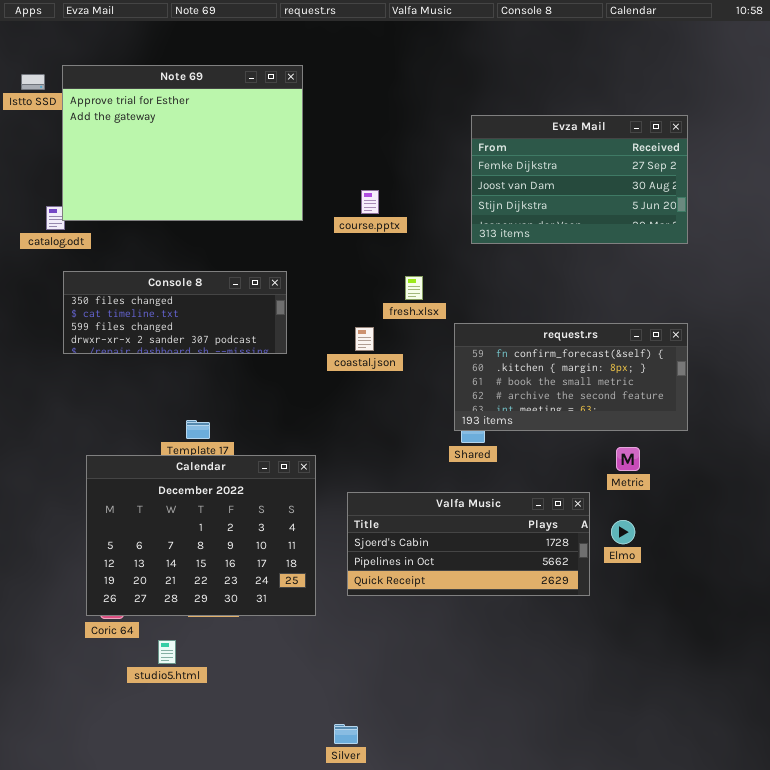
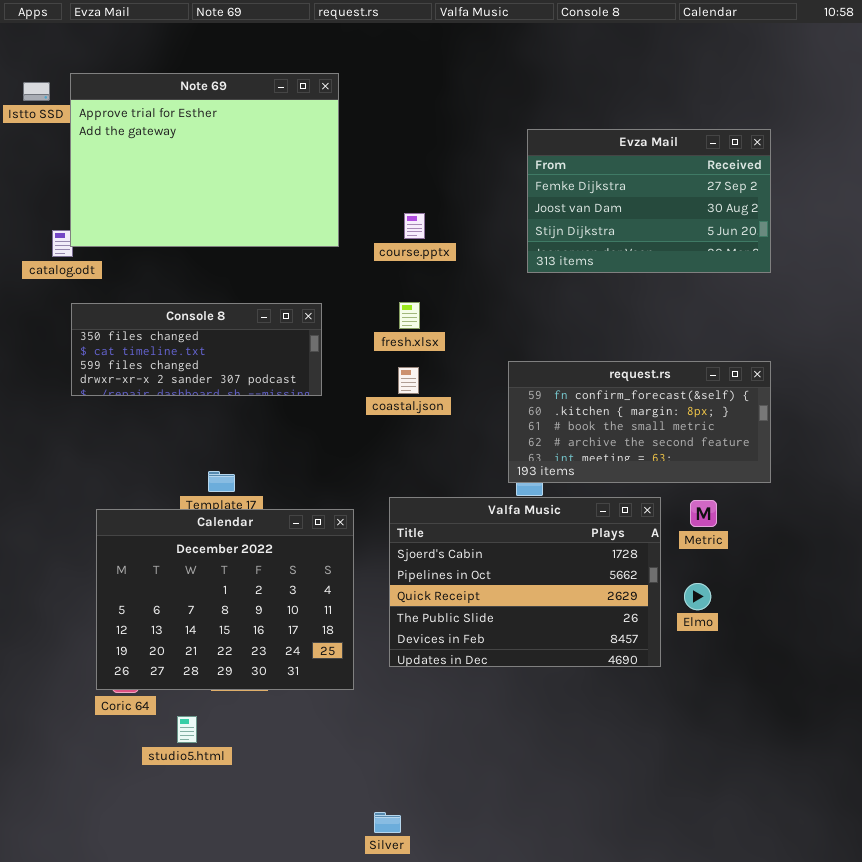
fresh.xlsx: [405,276,423,300] -> [399,302,420,329], moved
Valfa Music: [347,492,590,596] -> [389,497,661,667], resized

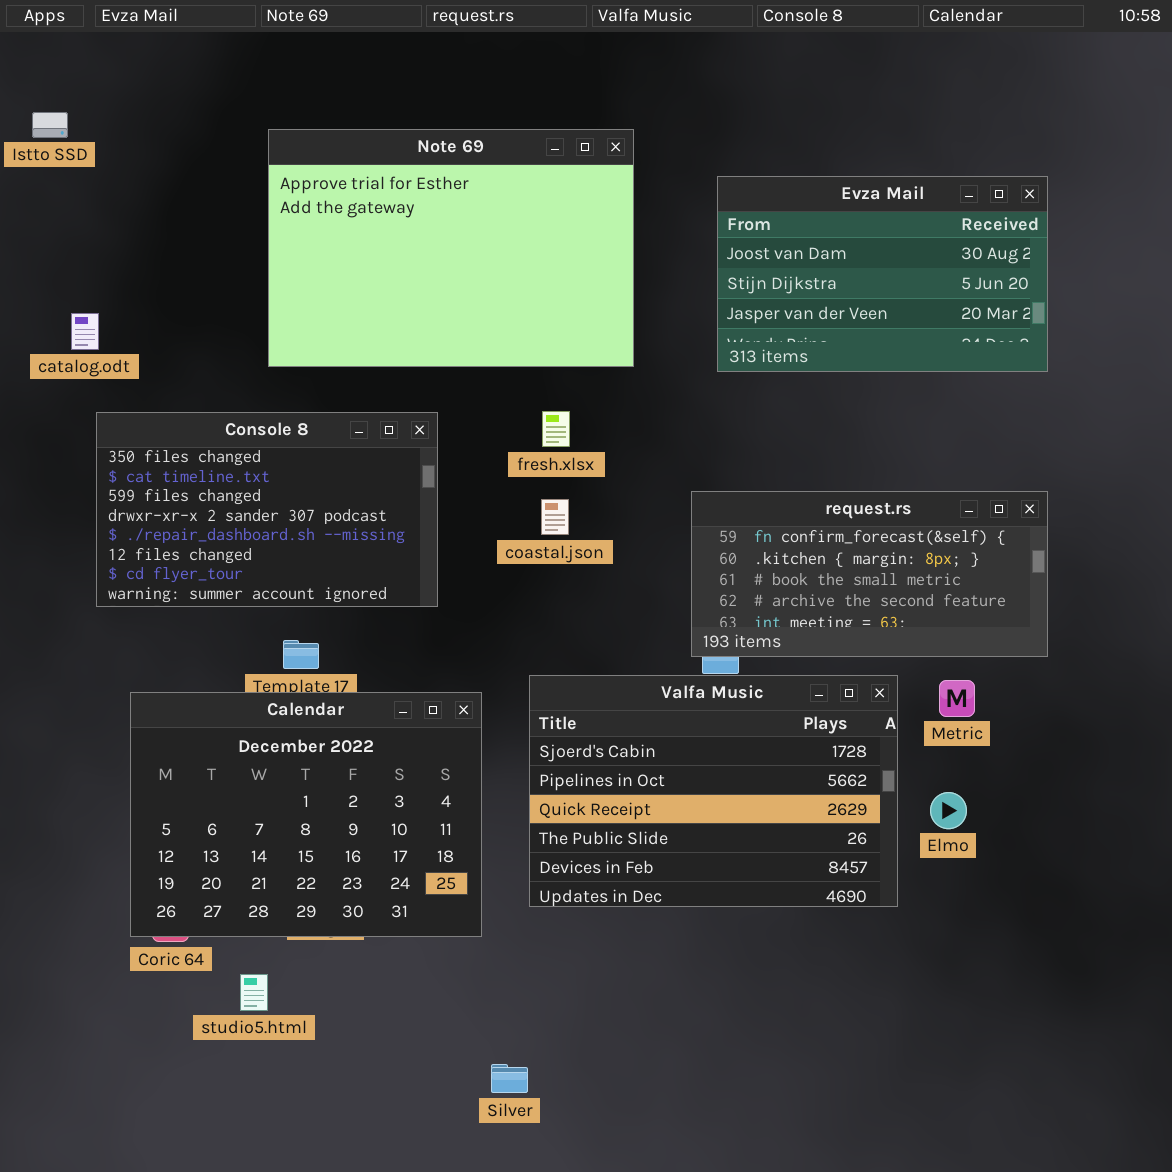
Note 69: [70,73,339,247] -> [268,129,634,367], moved
Evza Mail: [527,129,771,273] -> [717,176,1048,372], scrolled down 1 row
Console 8: [71,303,322,396] -> [96,412,438,607], resized
Silver: [374,812,401,833] -> [491,1064,528,1093], moved

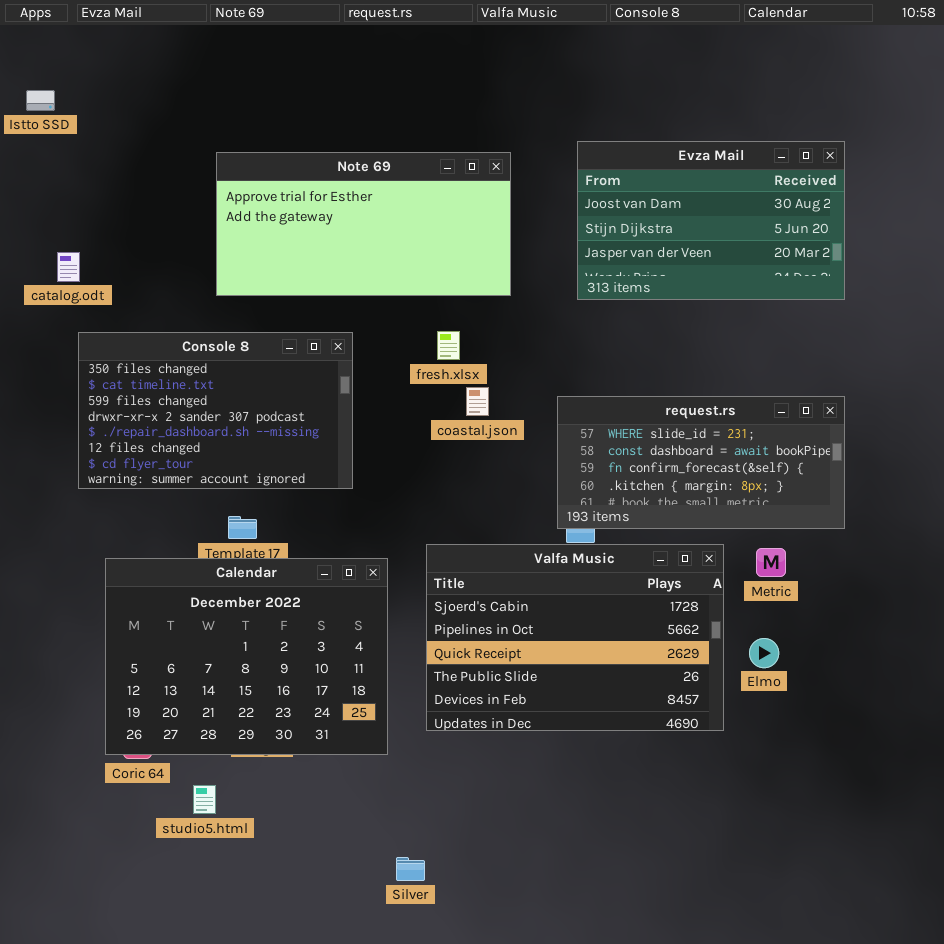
Note 69: [268,129,634,367] -> [216,152,511,296], resized
request.rs: [691,491,1048,657] -> [557,396,845,529], scrolled up 2 rows
coastal.json: [541,499,569,535] -> [466,387,489,416], moved

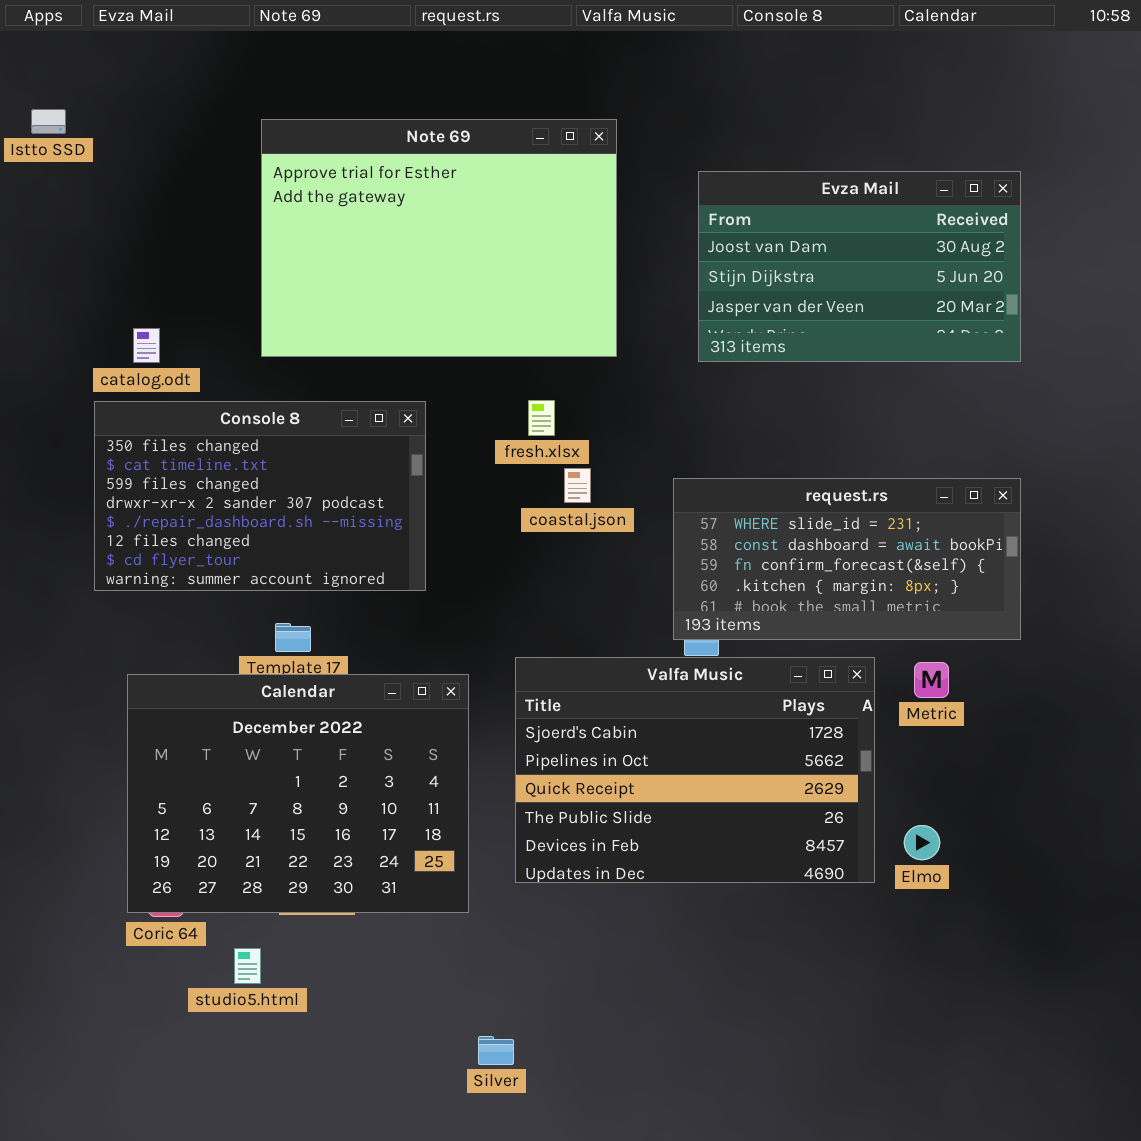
Note 69: [216,152,511,296] -> [261,119,617,357], resized
catalog.odt: [57,252,80,282] -> [133,328,160,363], moved
Elmo: [749,638,779,668] -> [904,825,940,860], moved

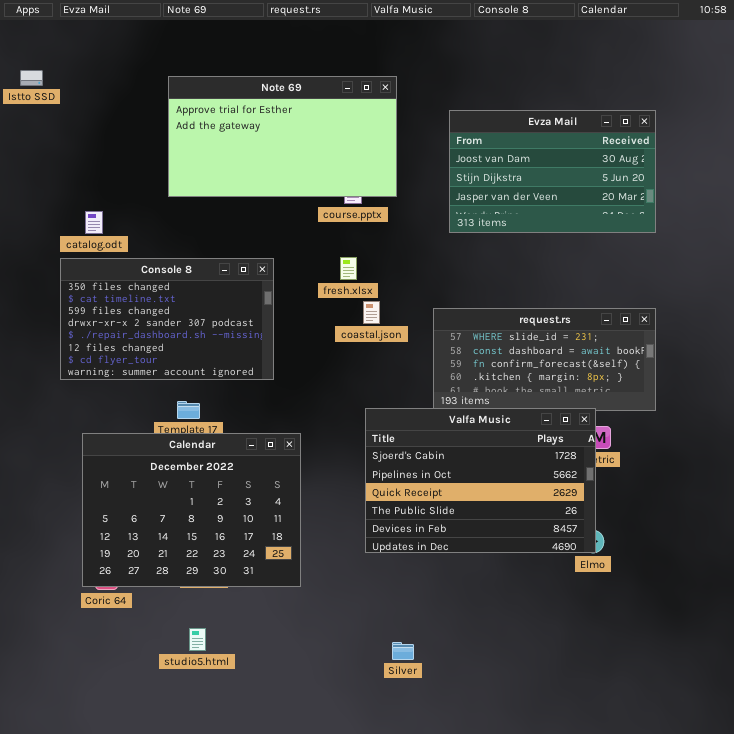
Note 69: [261,119,617,357] -> [168,76,397,197], resized
Valfa Music: [515,657,875,883] -> [365,408,596,553], moved
studio5.html: [234,948,261,984] -> [189,628,206,651], moved
Silver: [478,1036,514,1065] -> [392,642,414,660], moved

